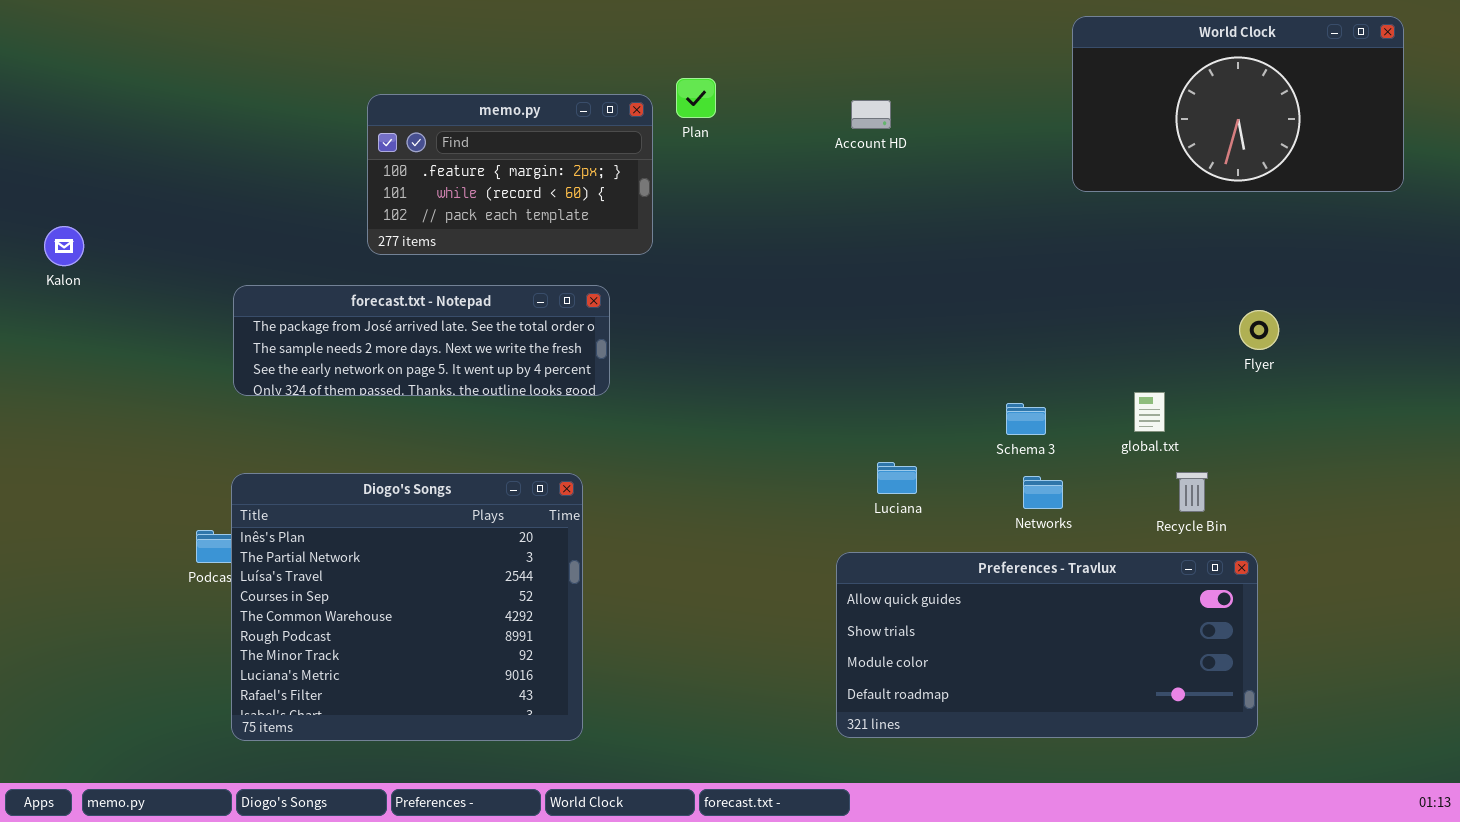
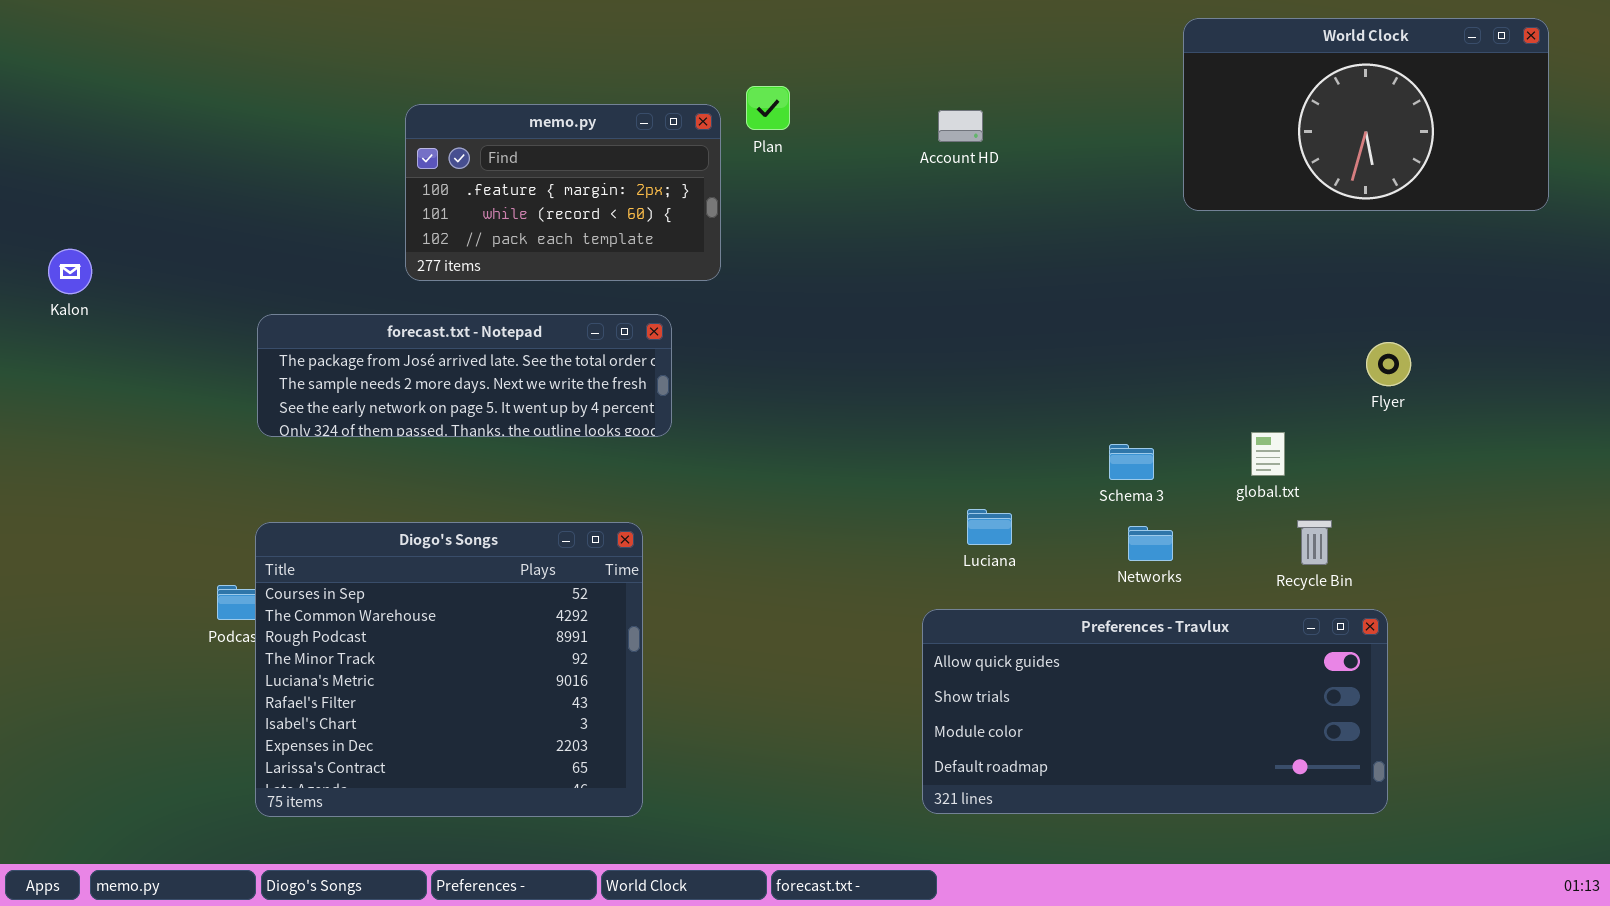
Diogo's Songs: [231,473,583,741] -> [255,522,643,817], scrolled down 3 rows

